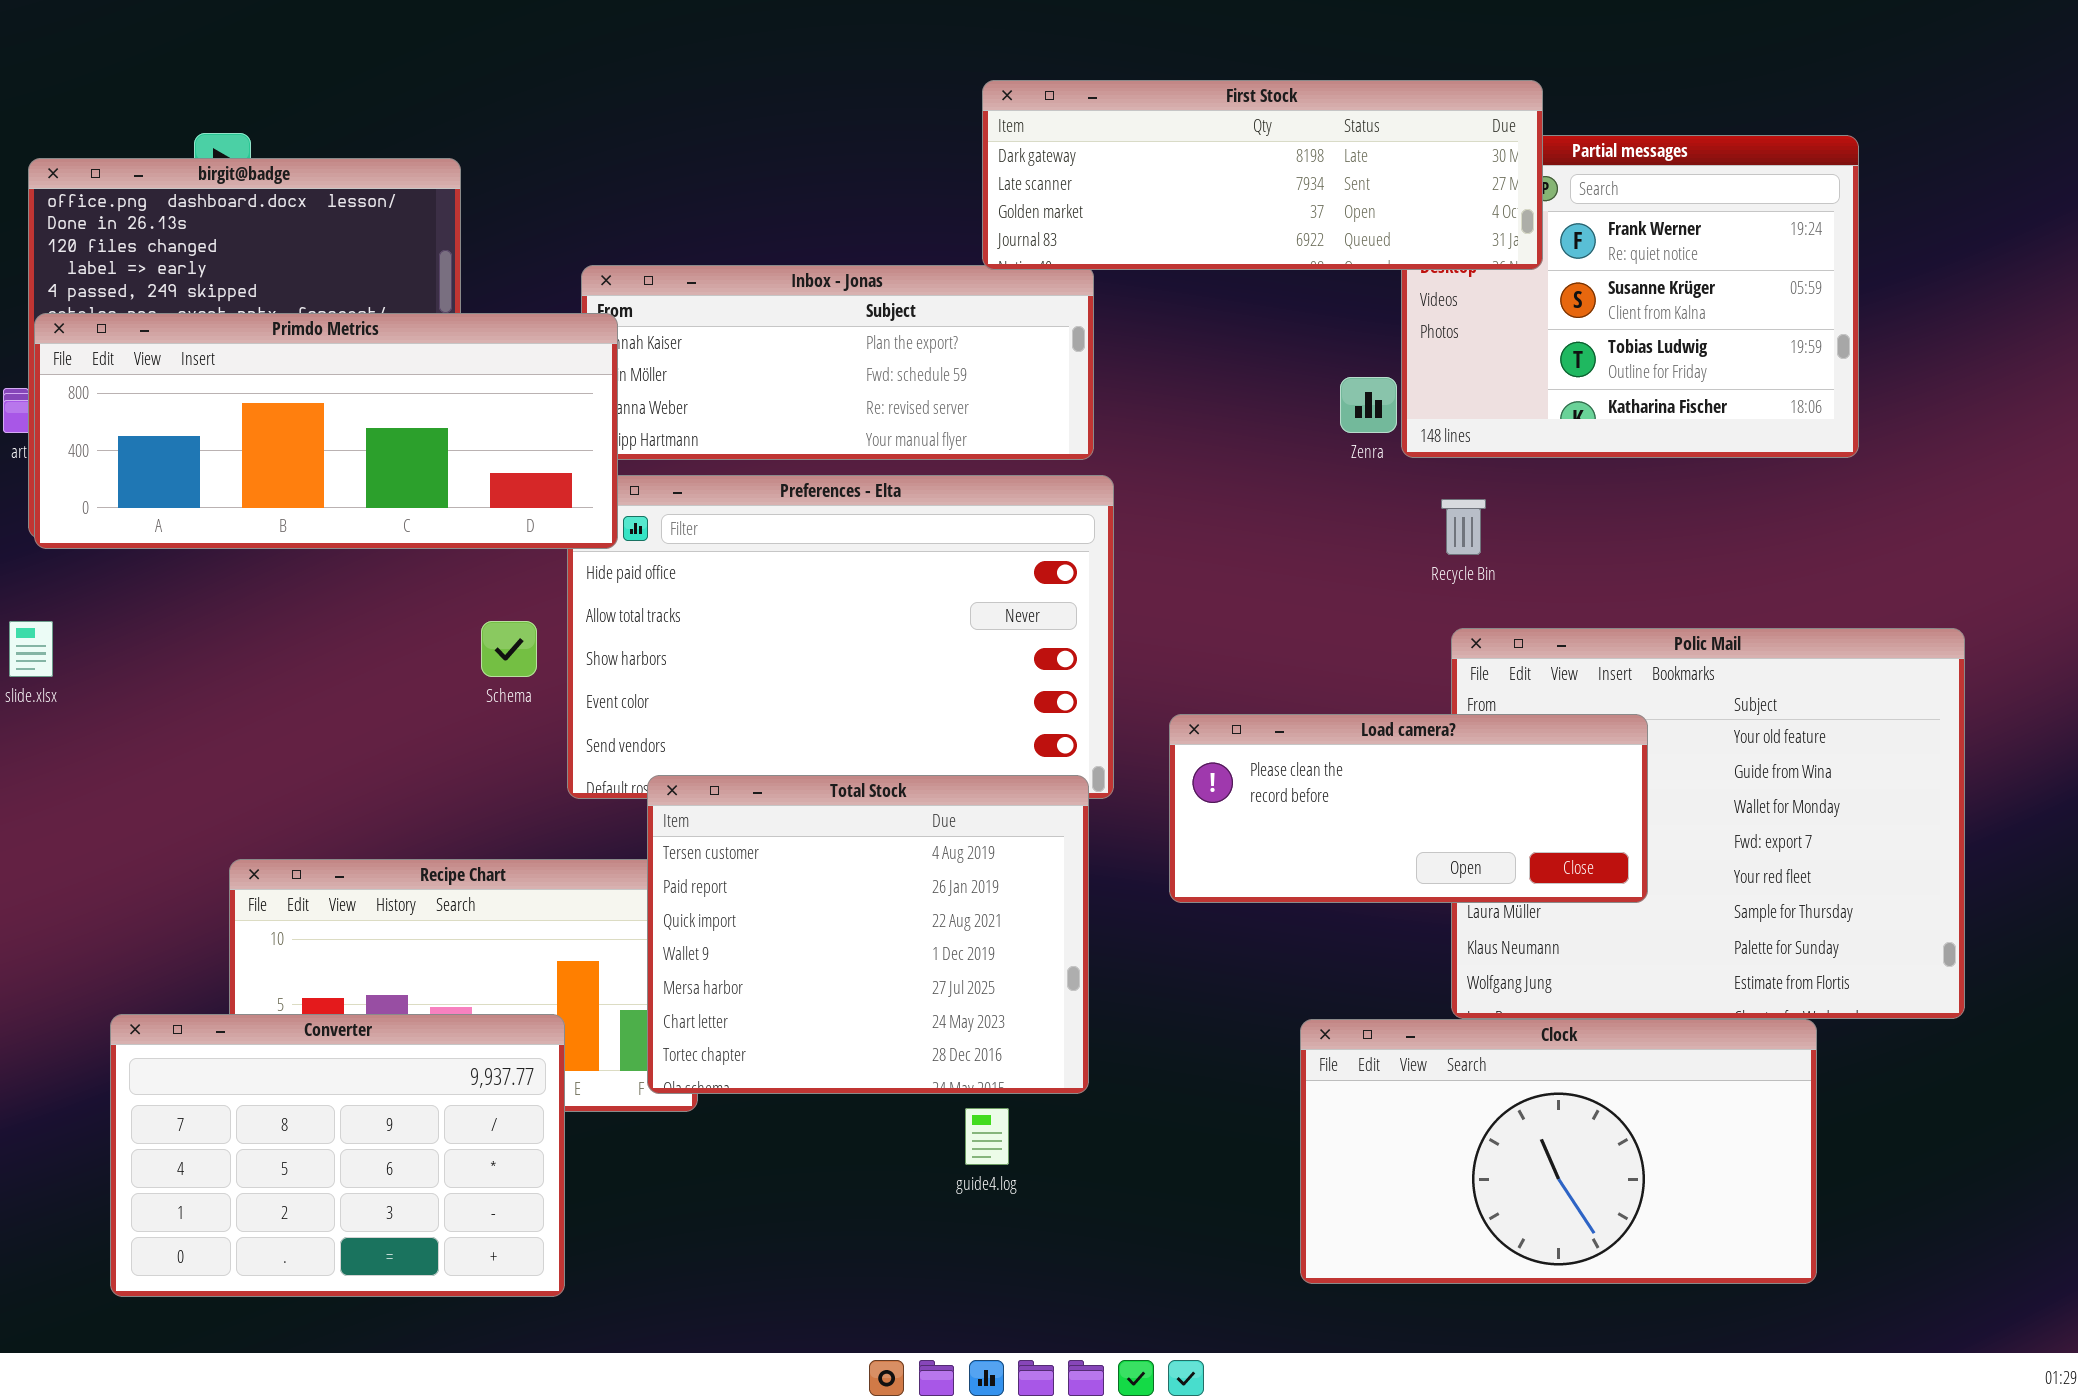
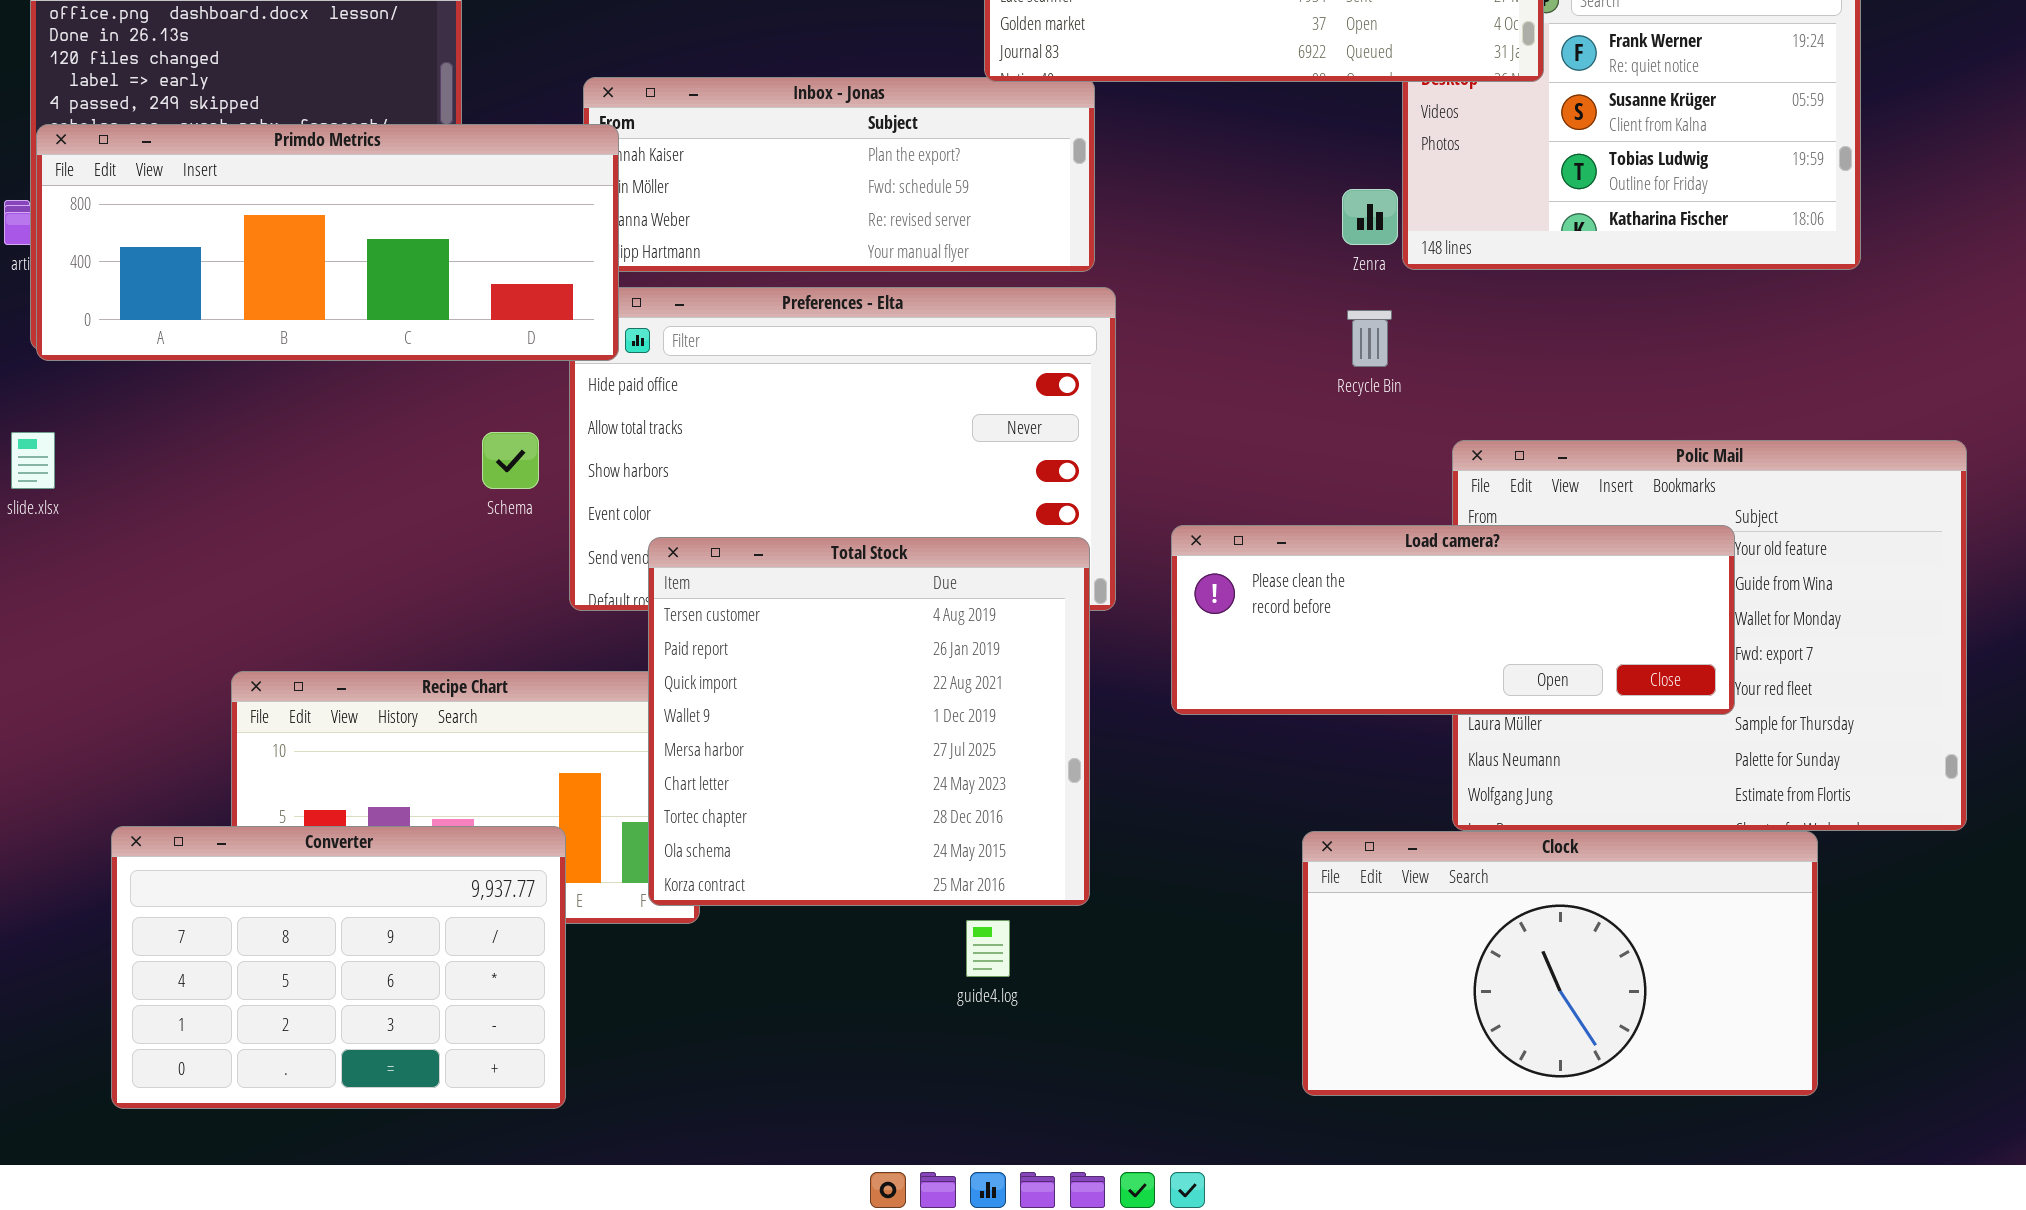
Recycle Bin: [1441,499,1486,555] -> [1347,310,1392,367], moved
Load camera?: [1169,714,1648,903] -> [1171,525,1735,715], resized
Total Stock: [647,775,1089,1094] -> [648,537,1090,906], resized

